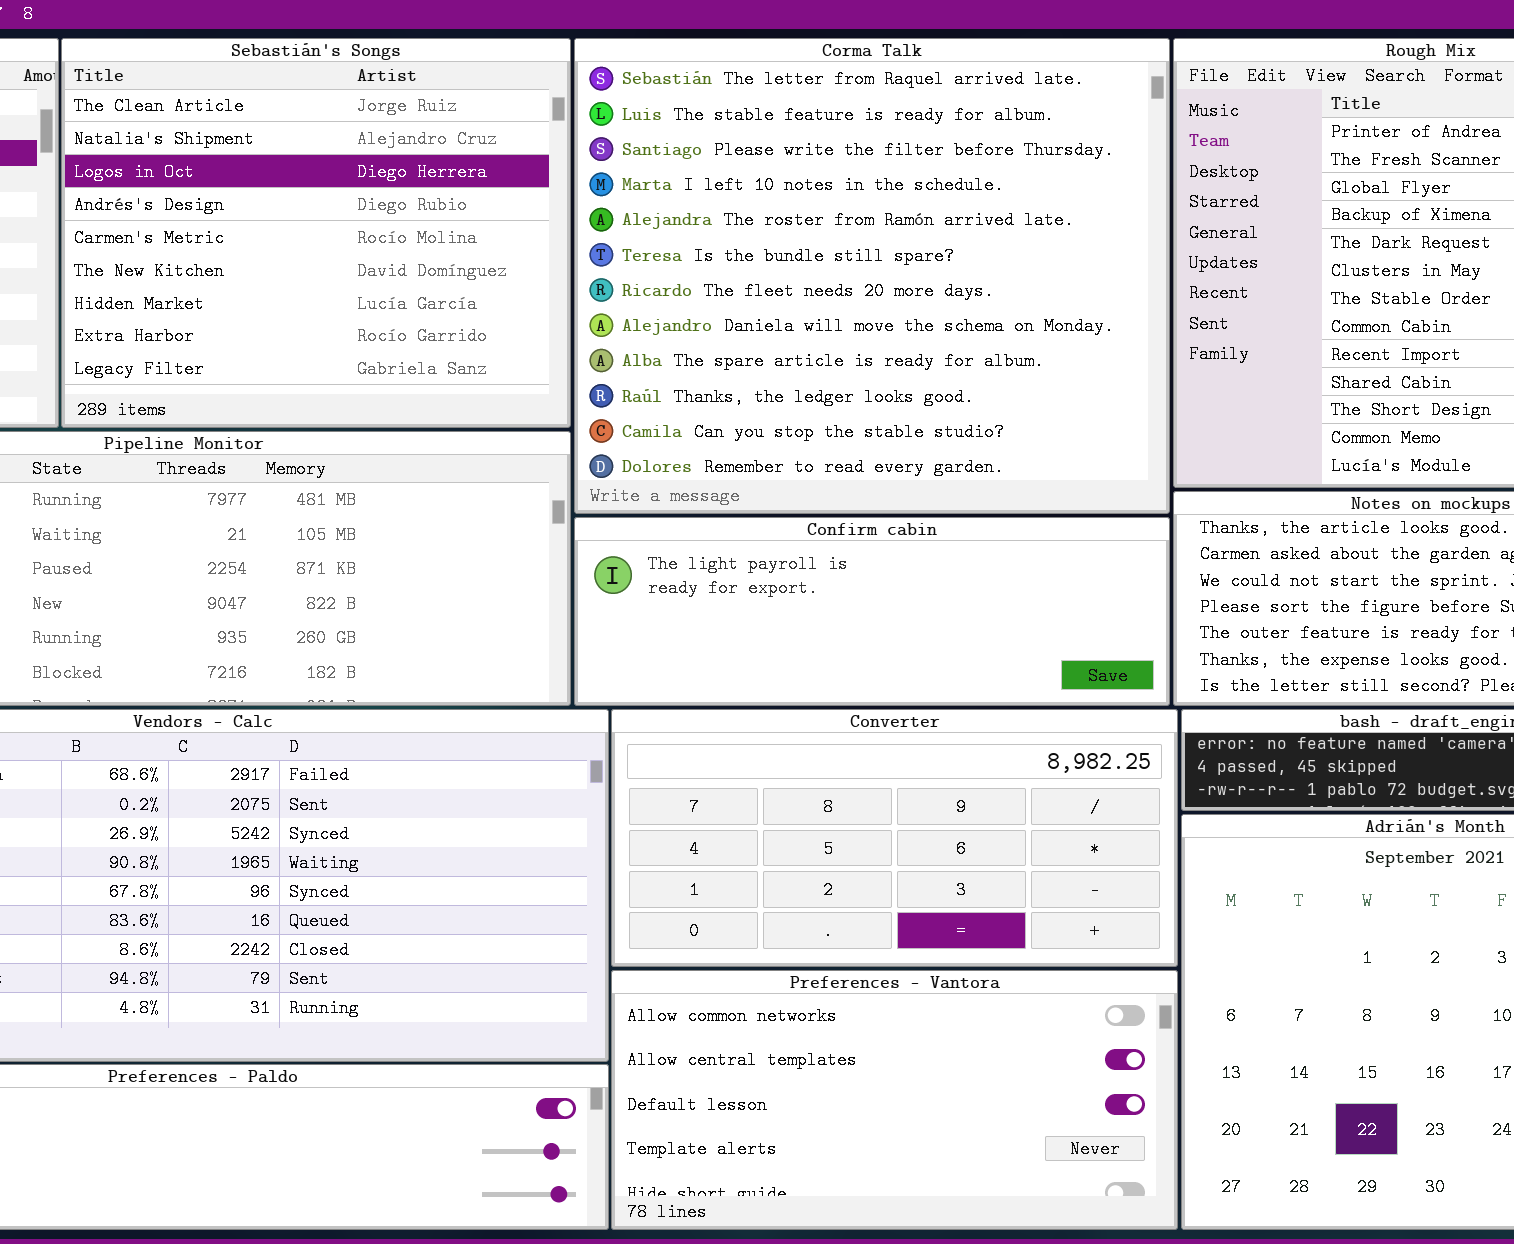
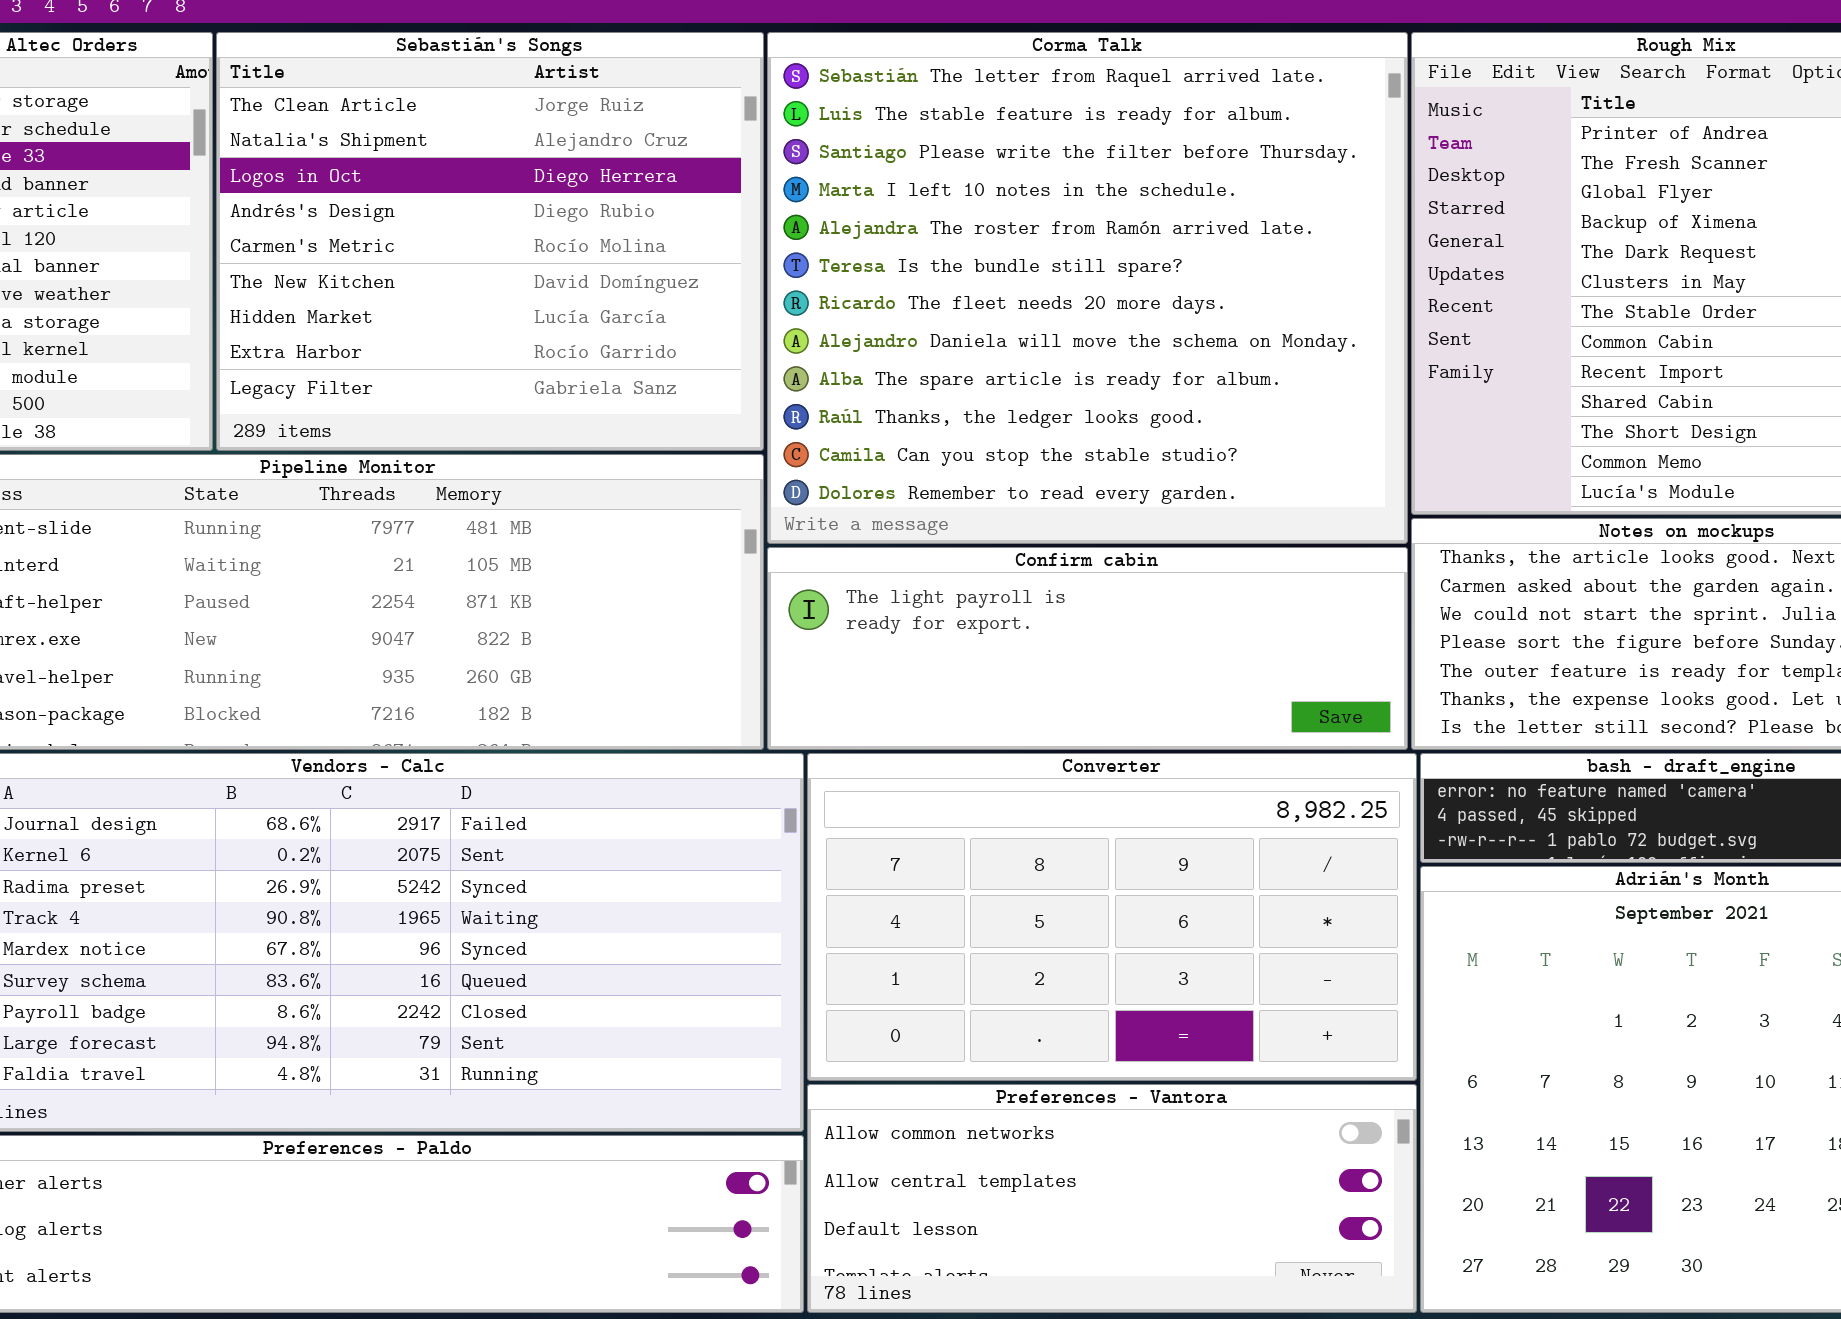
Converter: [611,709,1178,967] -> [807,753,1417,1081], resized
Preferences - Vantora: [611,970,1178,1230] -> [807,1084,1417,1313], resized

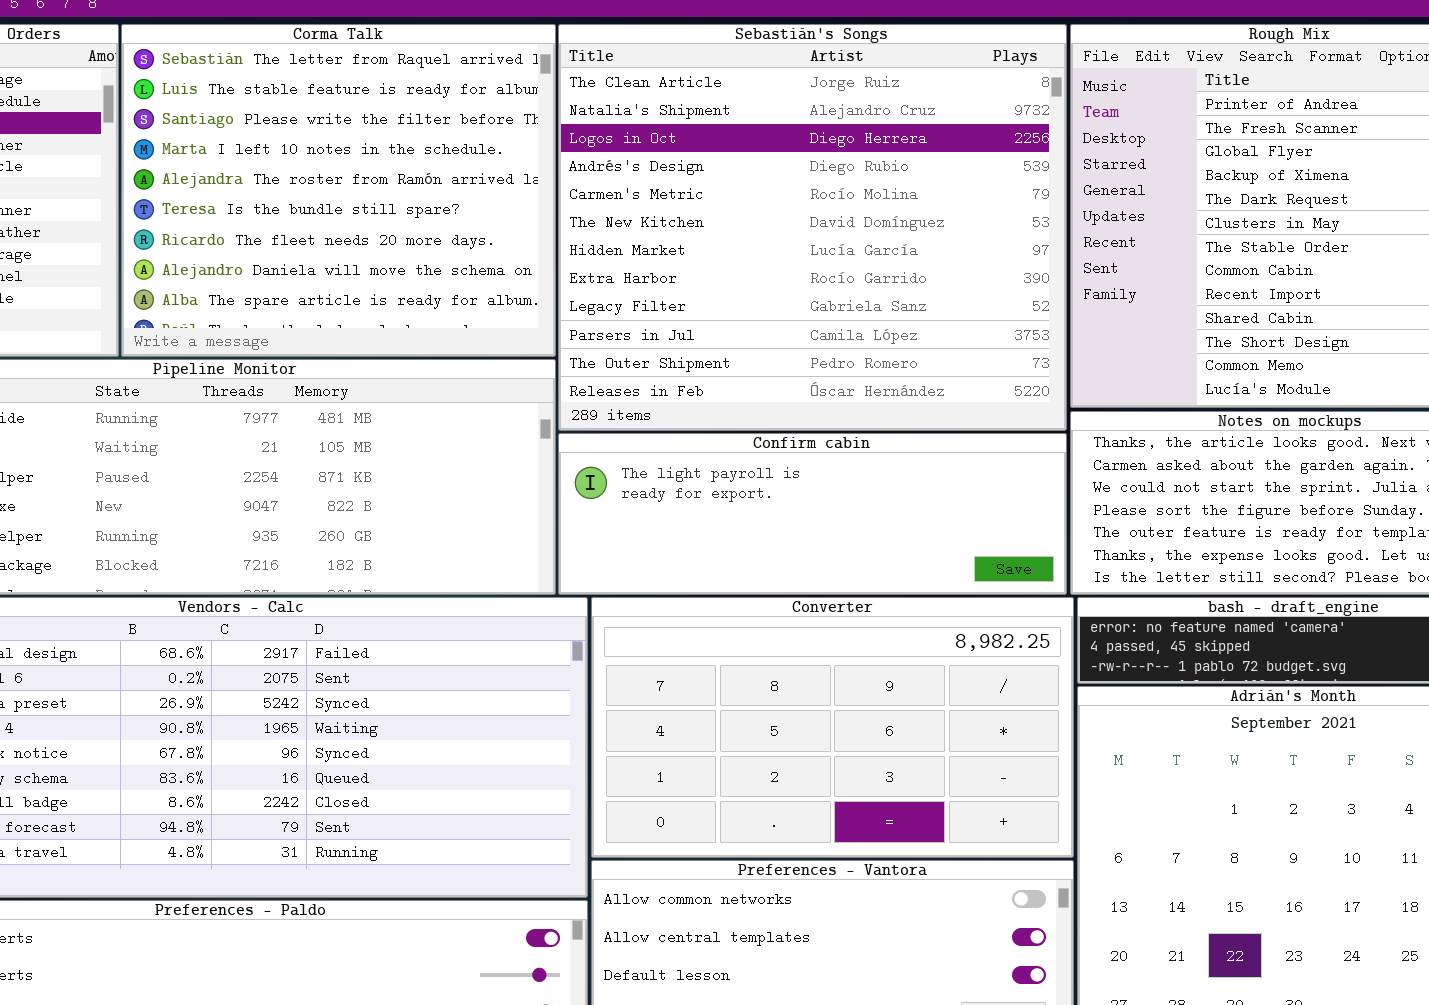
Sebastián's Songs: [216,32,764,451] -> [558,24,1067,431], moved, resized
Corma Talk: [767,32,1408,544] -> [121,24,556,357], moved, resized

